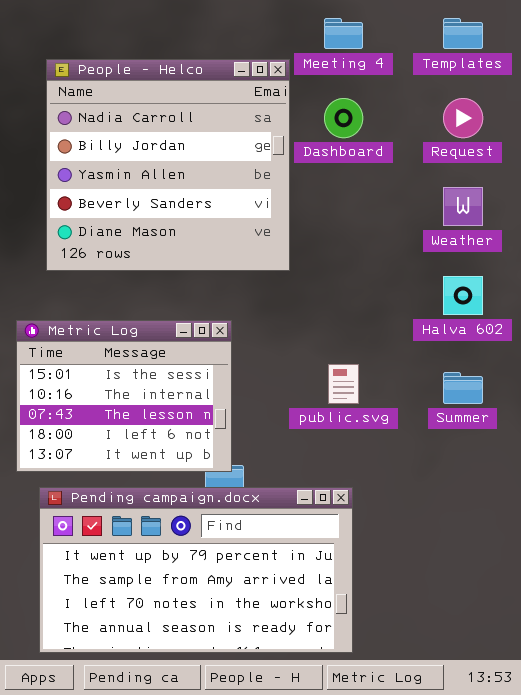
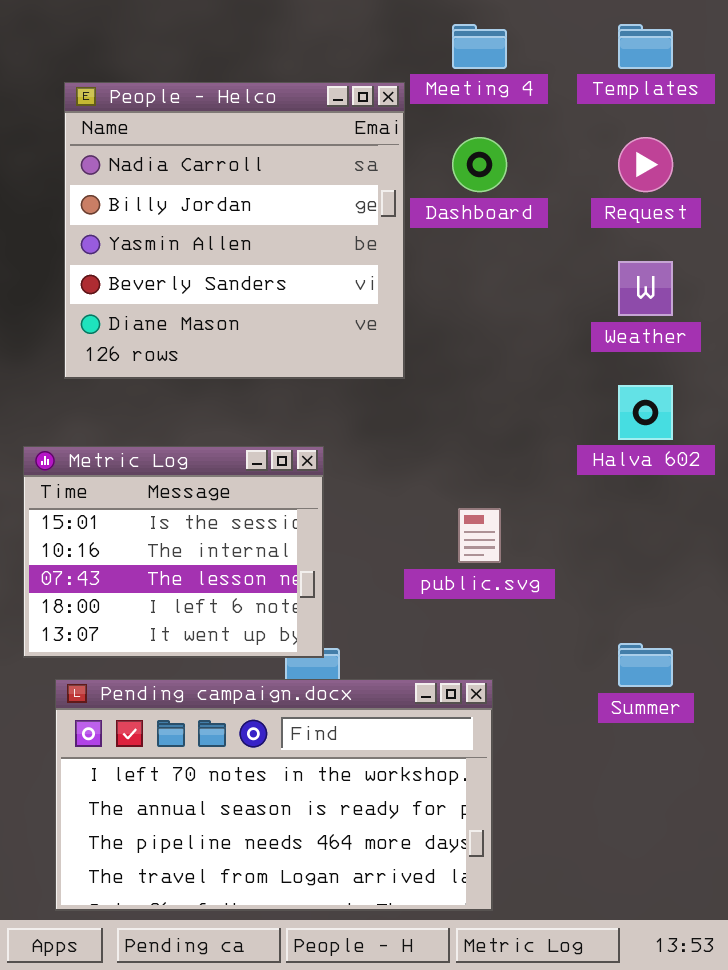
Summer: [443,372,483,404] -> [618,643,673,687], moved
Pending campaign.docx: [39,487,353,653] -> [55,679,493,911], scrolled down 2 rows

